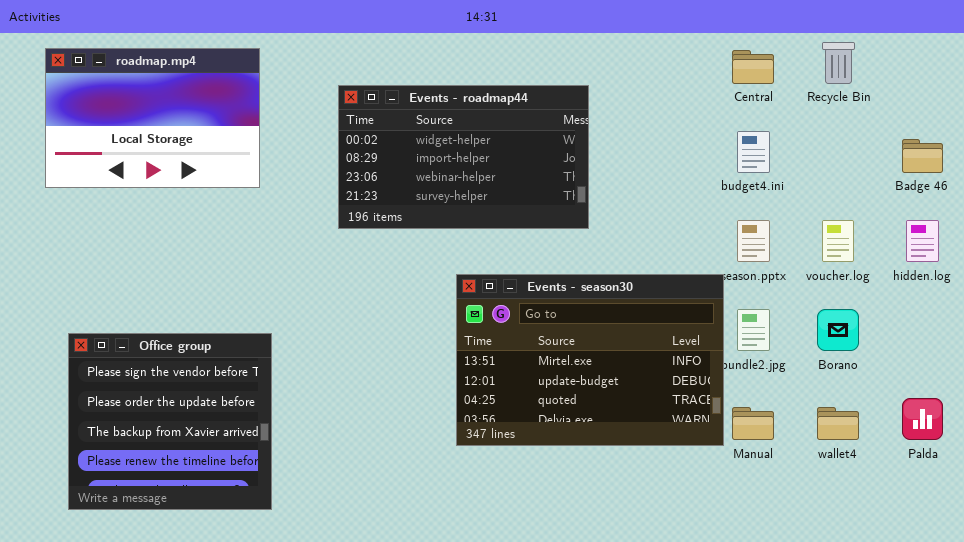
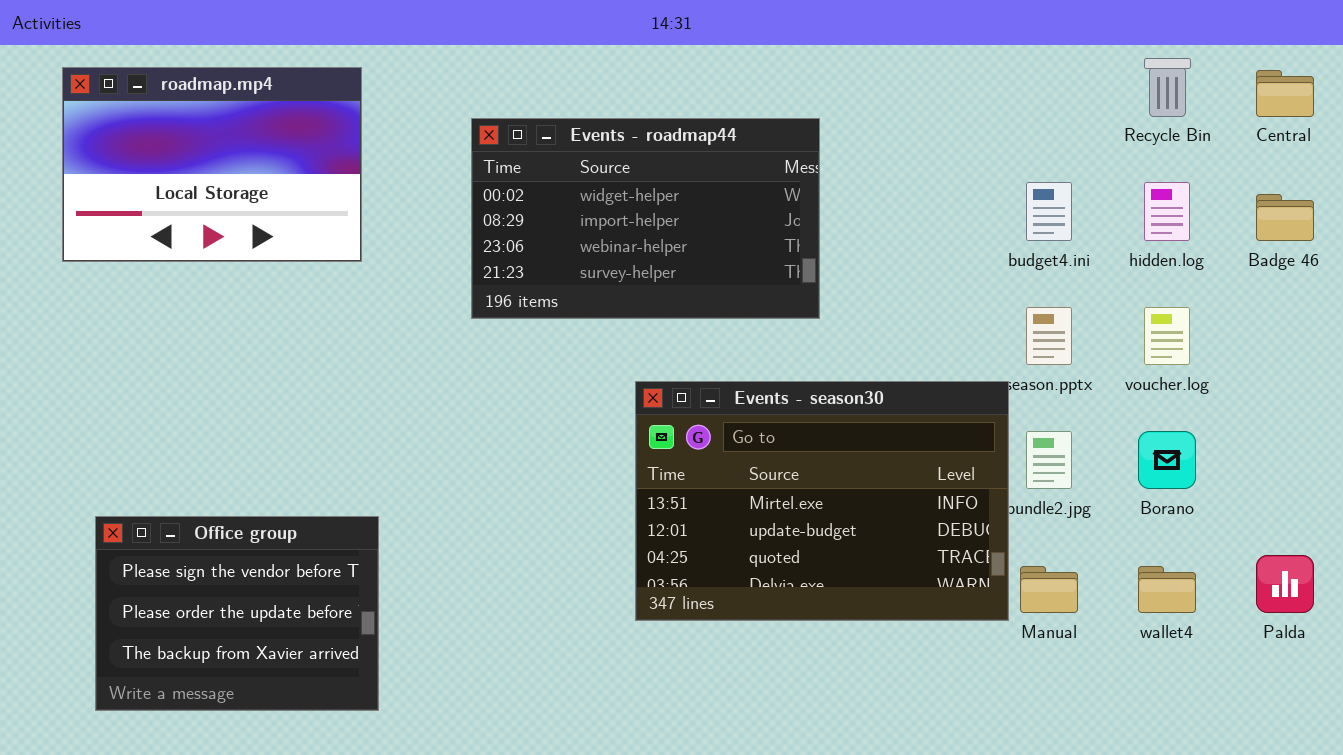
Central: [732,50,774,84] -> [1256,70,1314,117], moved
hidden.log: [906,220,939,262] -> [1144,182,1190,241], moved
Office group: [68,333,272,510] -> [95,516,379,711], resized

